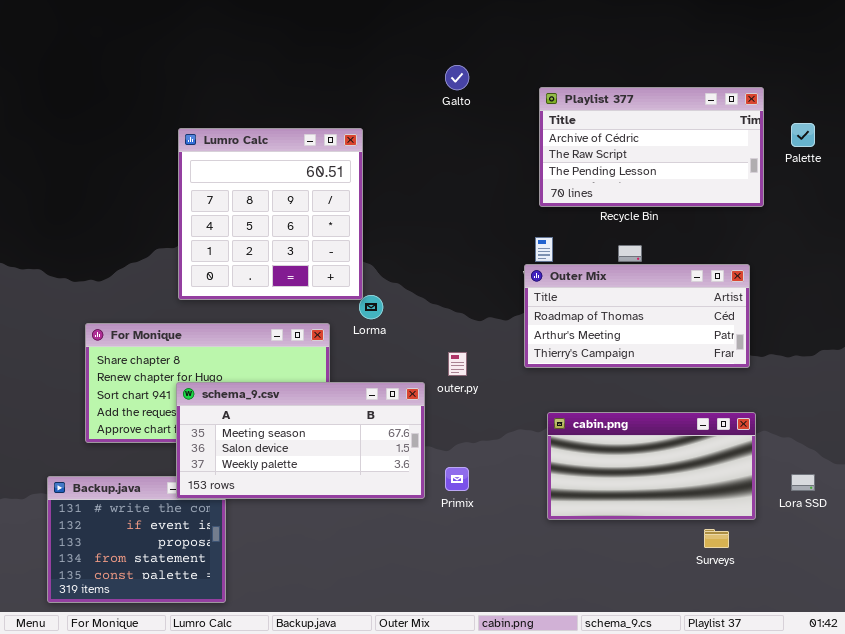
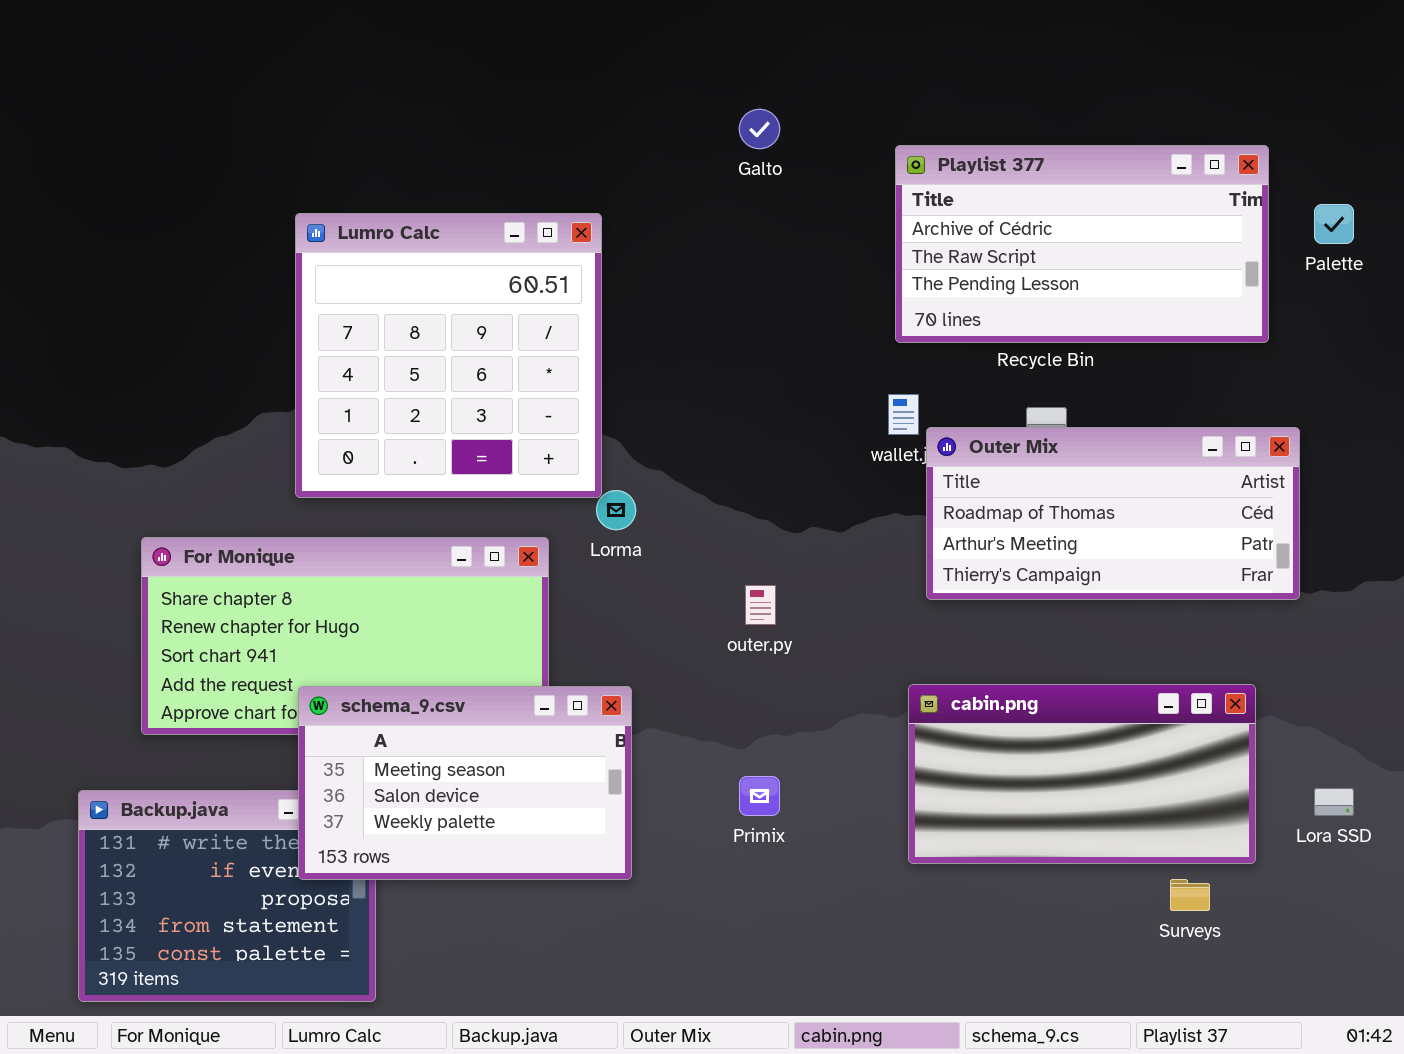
Outer Mix: [524,264,750,368] -> [926,427,1300,600], moved
schema_9.csv: [176,382,425,499] -> [298,686,632,880], moved, resized

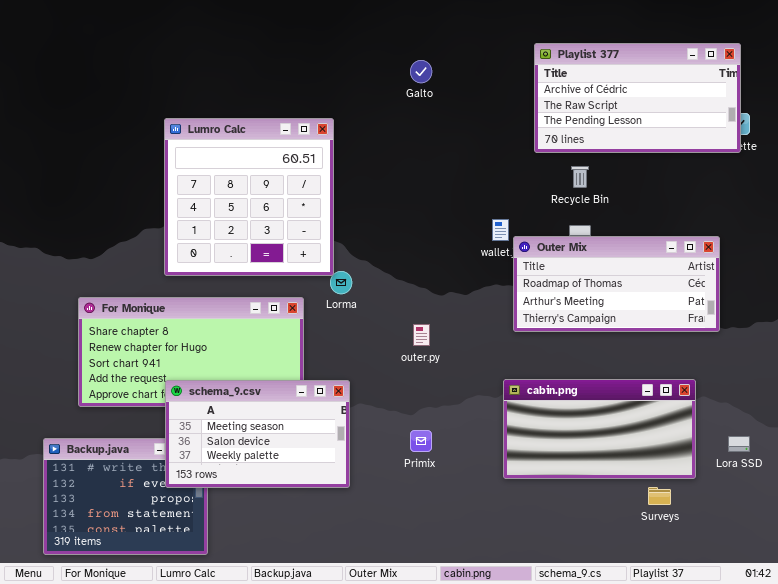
Playlist 377: [895,145,1269,343] -> [534,43,741,153], moved

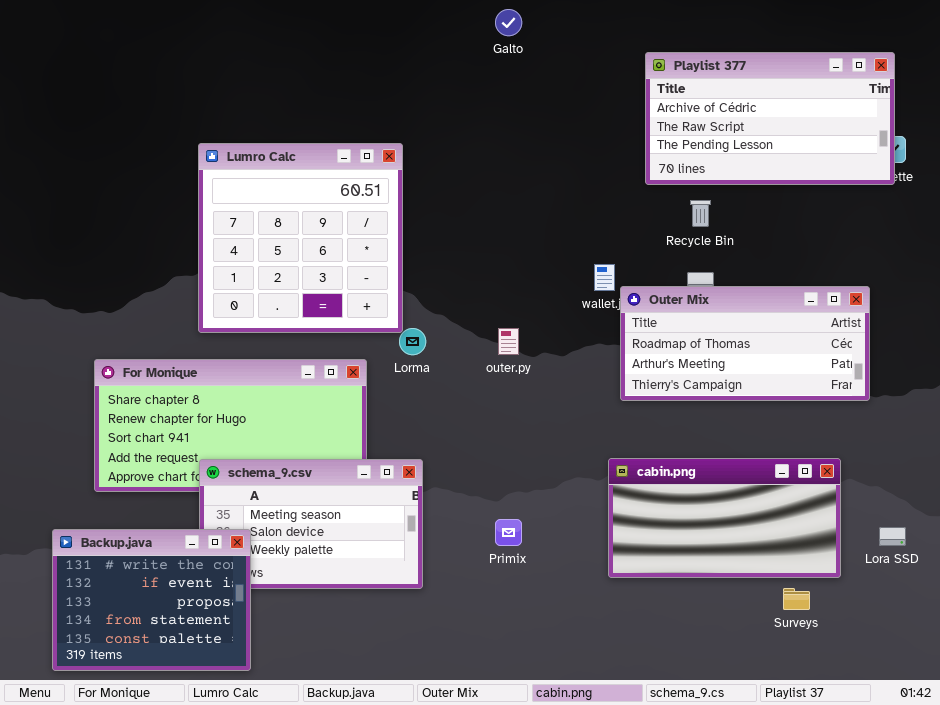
Galto: [410,60,432,83] -> [495,9,522,36], moved
outer.py: [413,324,430,346] -> [498,328,519,355], moved
Backup.java: [43,438,208,555] -> [52,529,251,671], raised

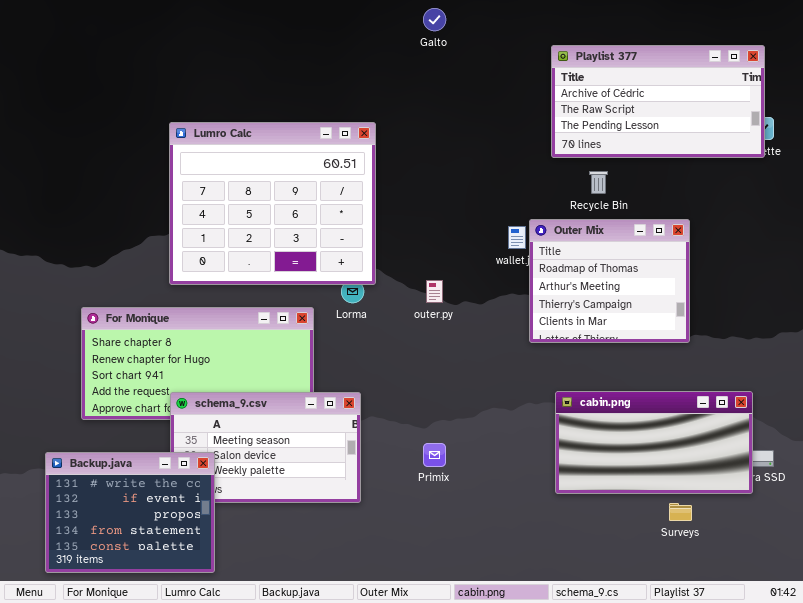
Lumro Calc: [198,143,403,333] -> [169,122,376,285], resized
Outer Mix: [620,286,870,401] -> [529,219,690,343], resized
cabin.png: [608,458,841,578] -> [555,391,753,494], moved

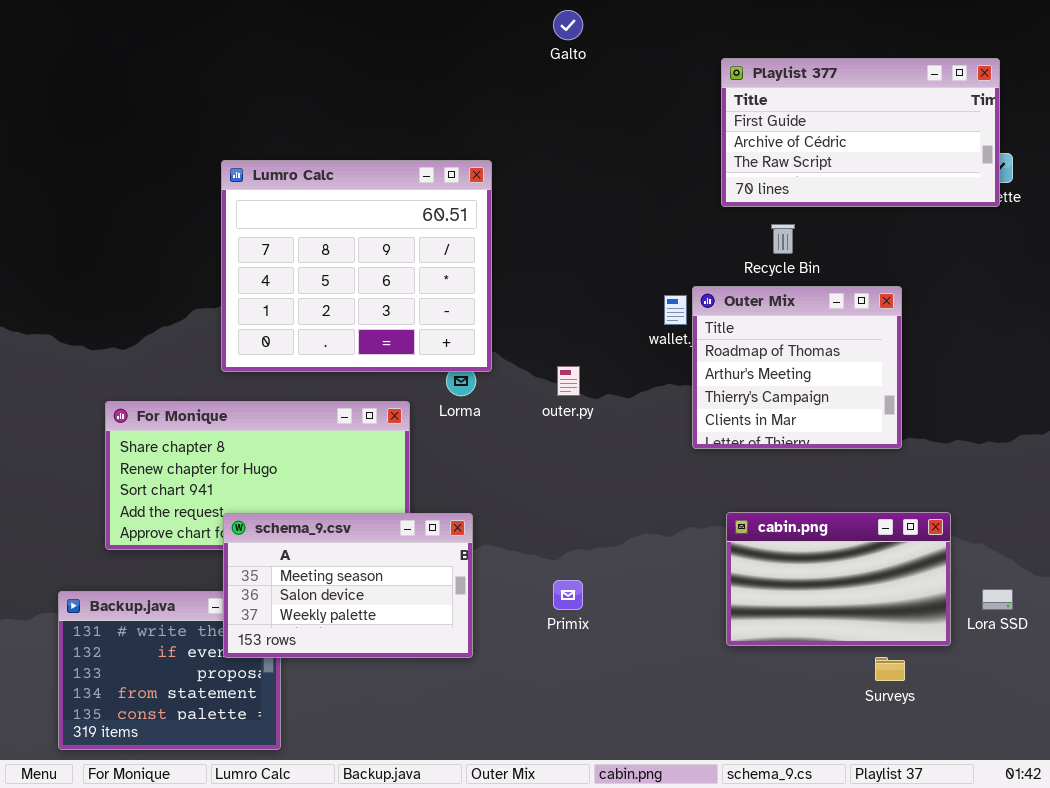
Playlist 377: [551,45,765,158] -> [721,58,1000,207], scrolled up 1 row
cabin.png: [555,391,753,494] -> [726,512,951,646], resized
schema_9.csv: [170,392,361,503] -> [223,513,473,658], raised

